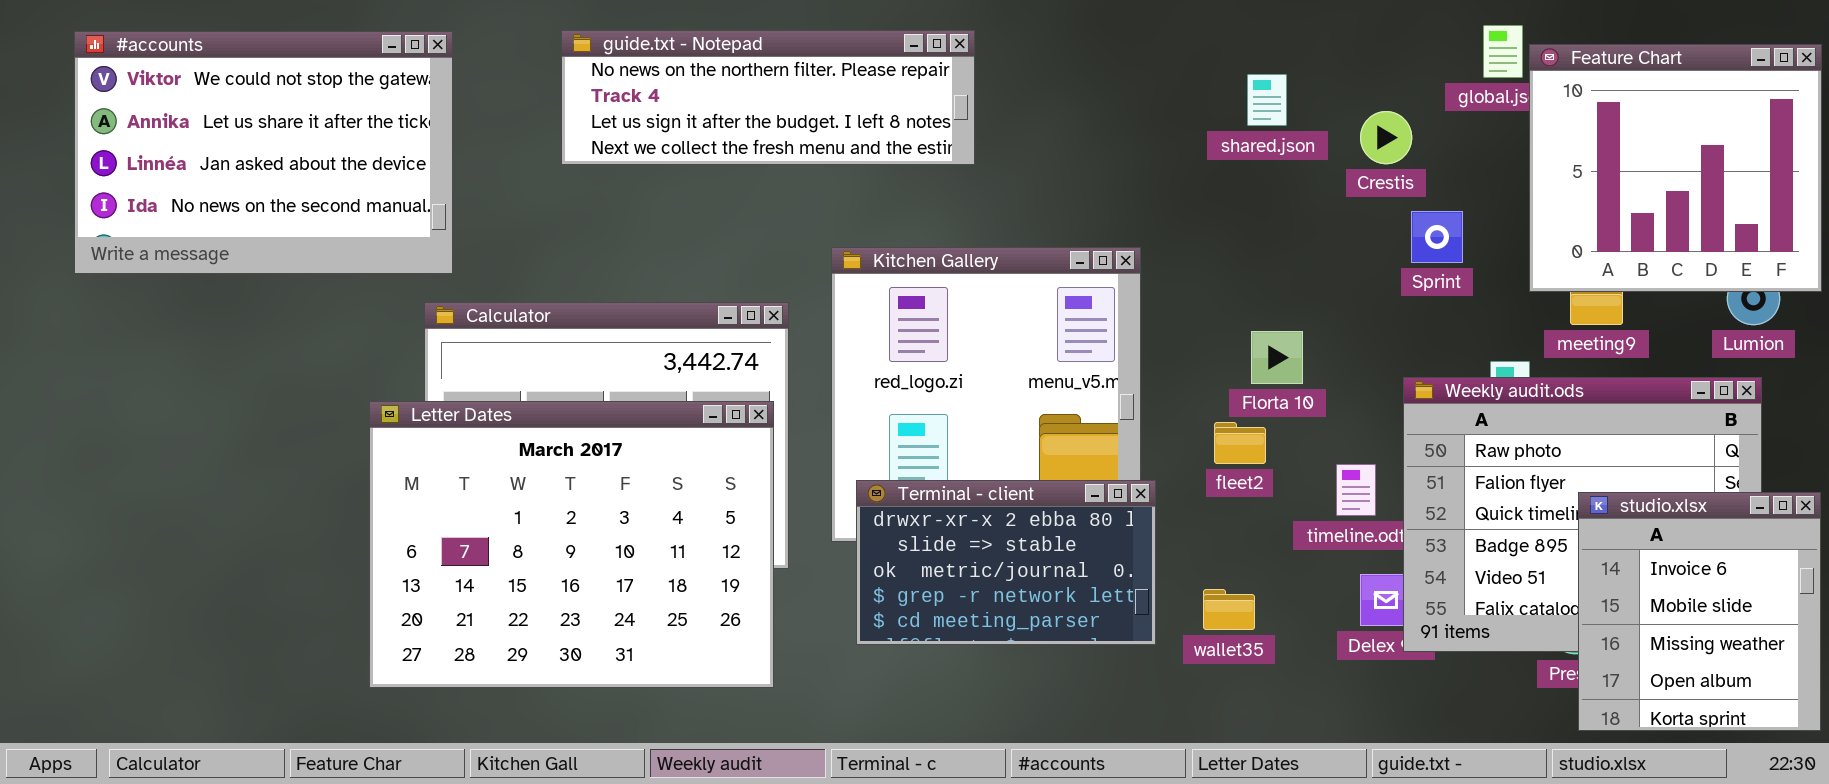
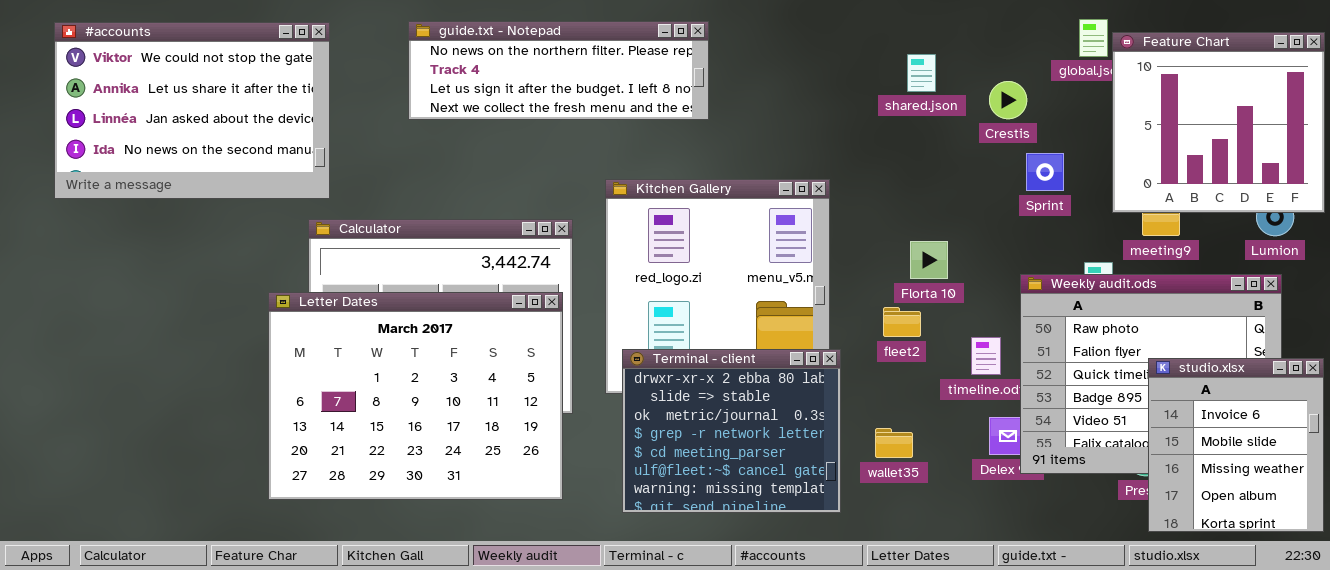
Terminal - client: [856,480,1156,645] -> [622,349,841,513], resized

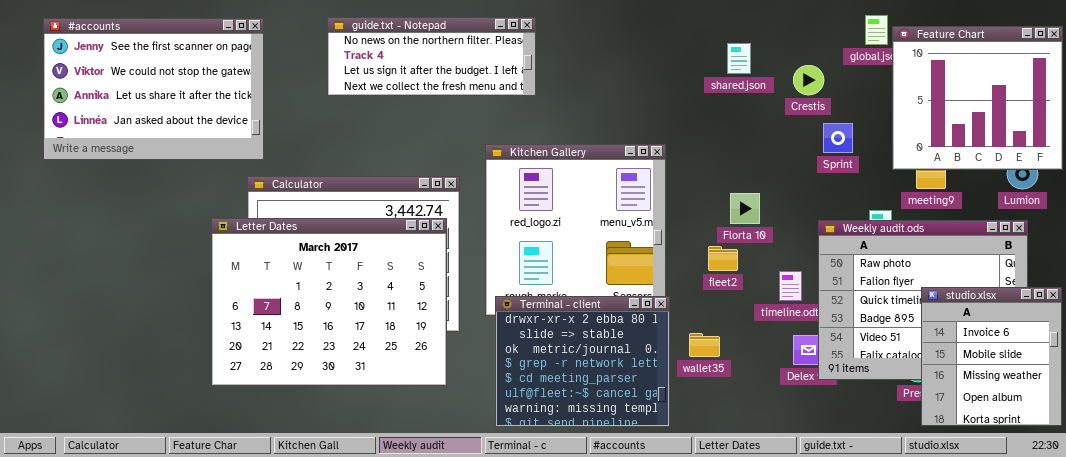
guide.txt - Notepad: [408,21,709,120] -> [327,17,536,96], resized
#accounts: [54,22,330,199] -> [43,18,264,160], scrolled up 1 row
Letter Dates: [268,292,563,500] -> [211,218,447,386], moved
Terminal - client: [622,349,841,513] -> [495,296,670,427], moved
wallet35: [875,428,913,458] -> [689,333,720,357], moved

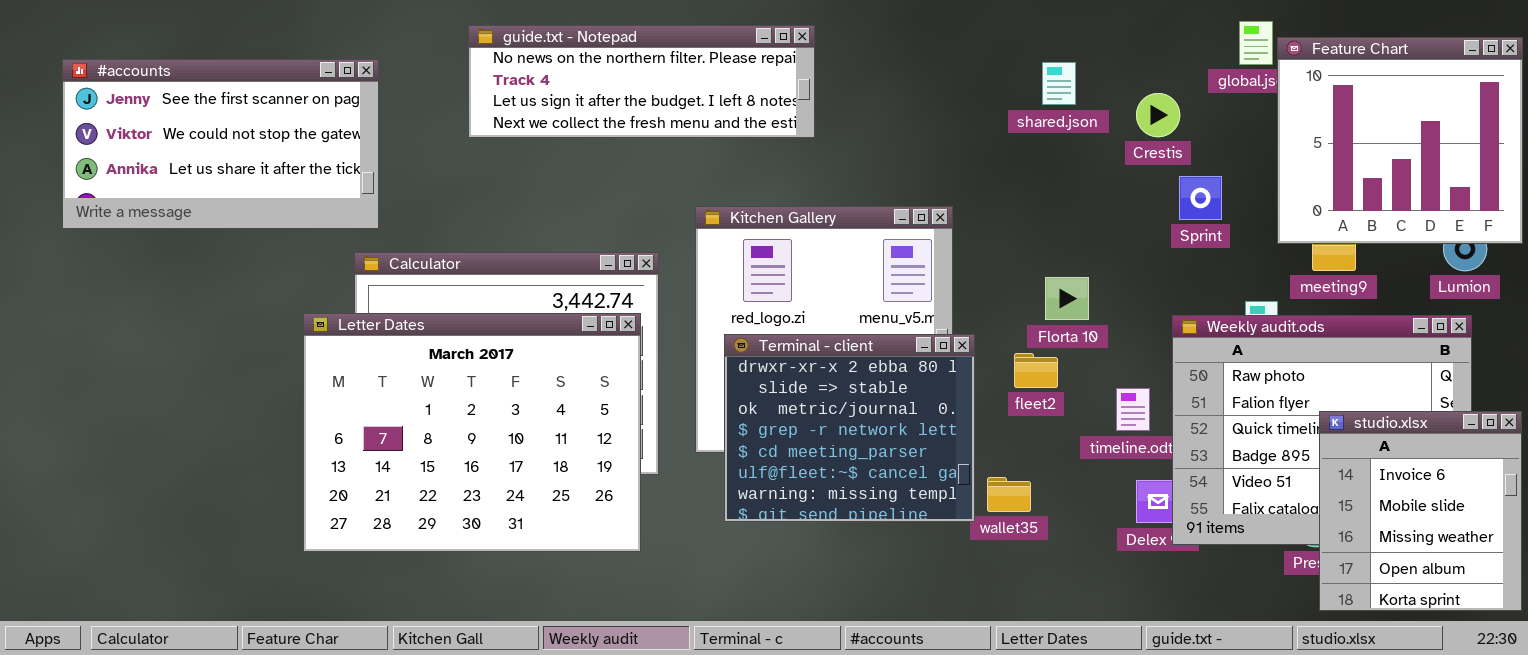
guide.txt - Notepad: [327,17,536,96] -> [468,25,815,138], resized
#accounts: [43,18,264,160] -> [62,59,379,229], resized
Terminal - client: [495,296,670,427] -> [724,334,975,522], moved

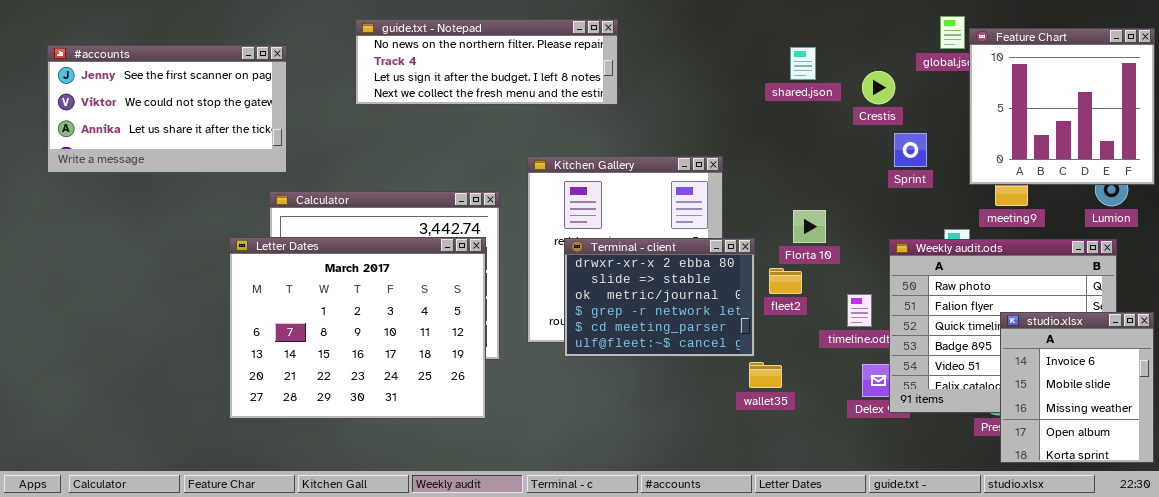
Terminal - client: [724,334,975,522] -> [564,238,755,357], moved, resized

